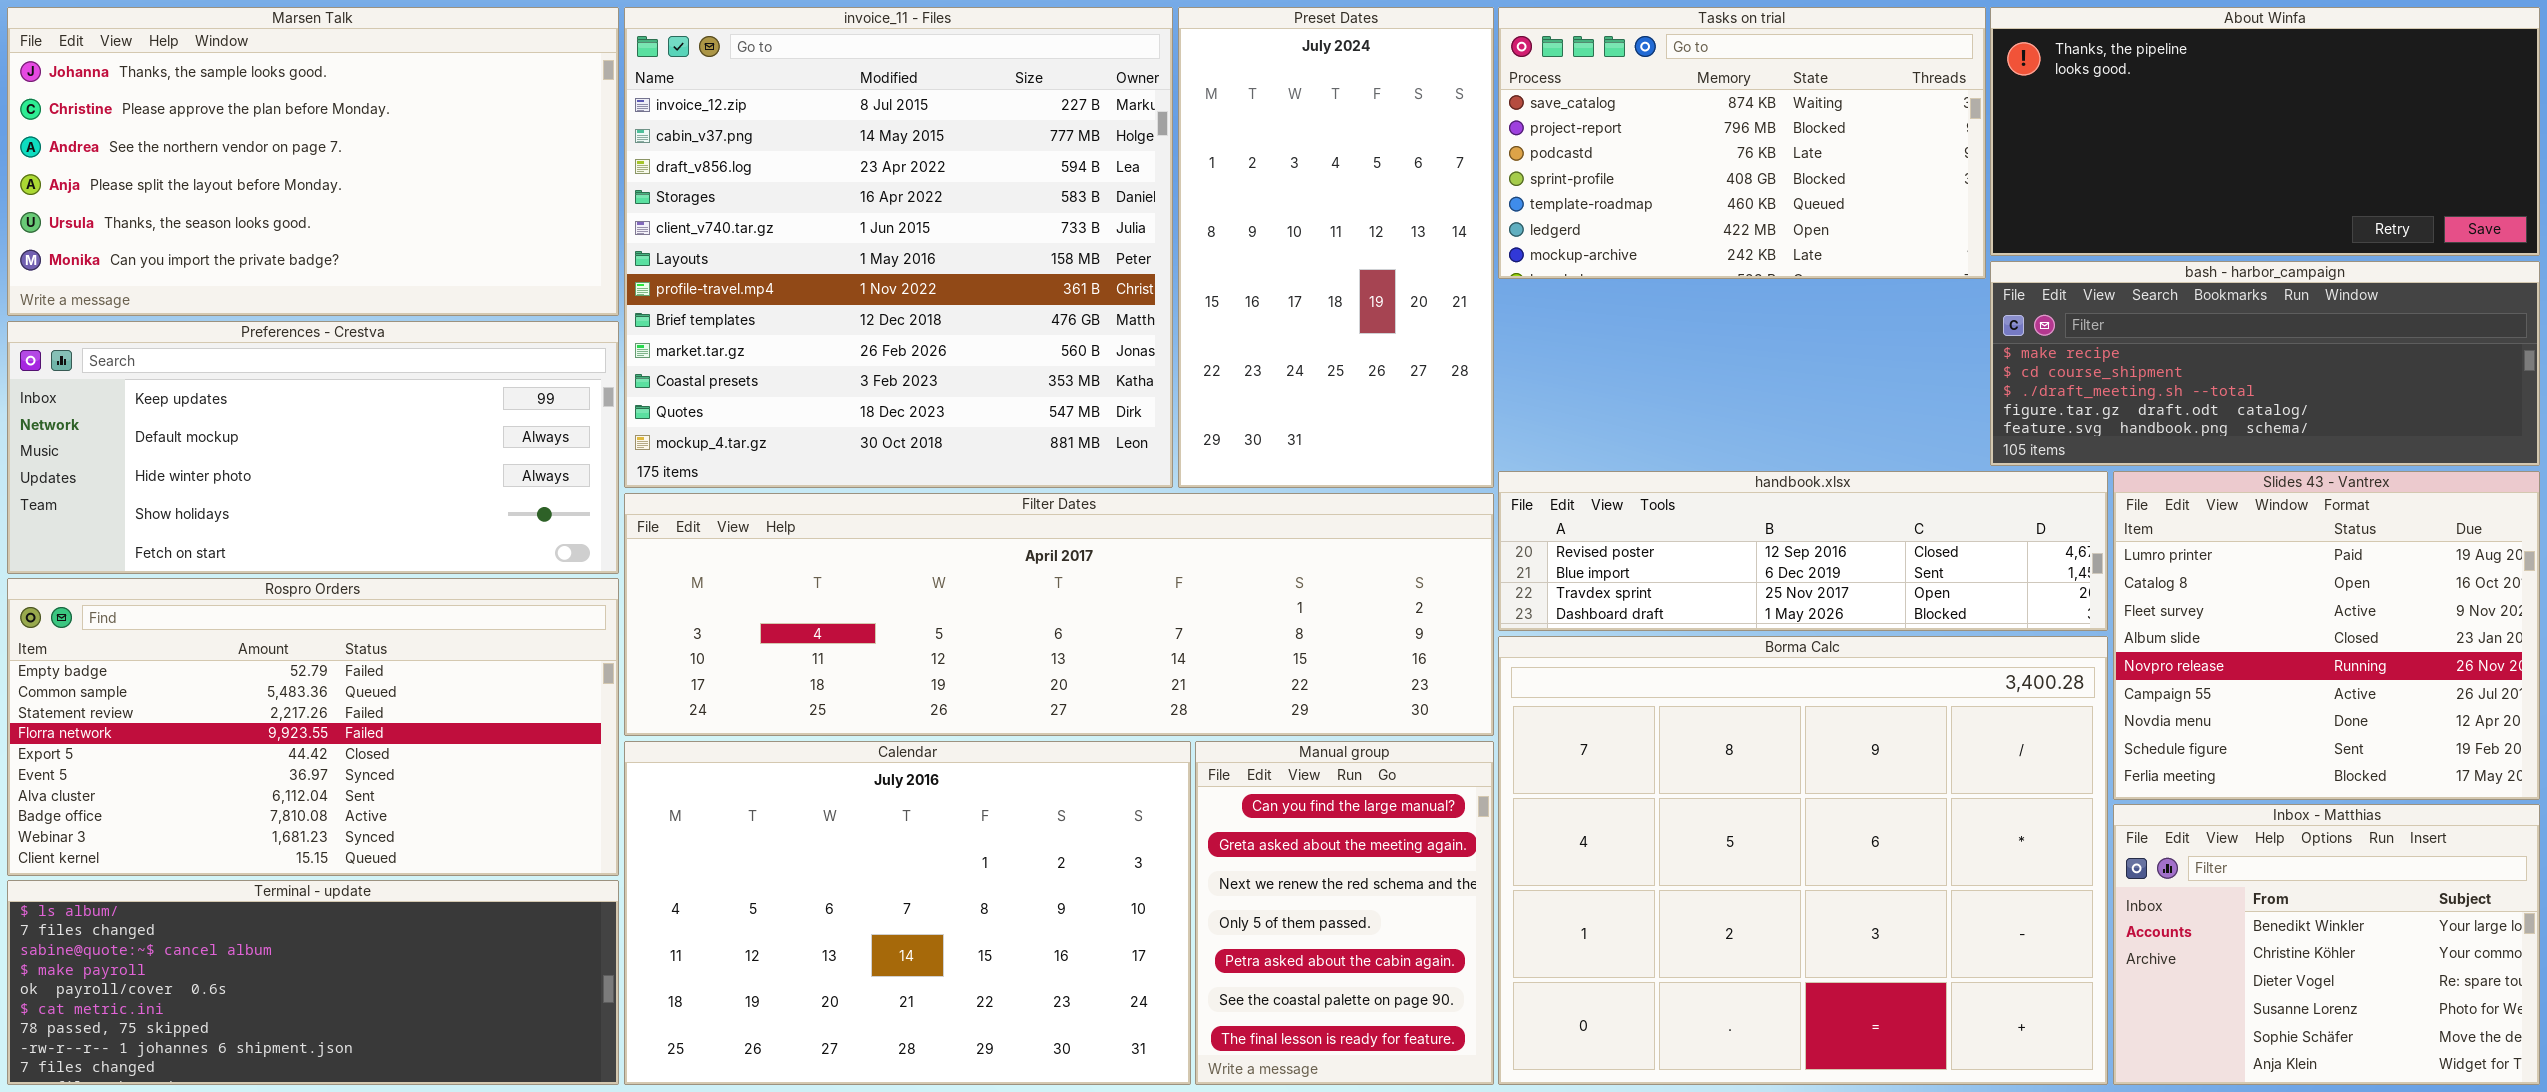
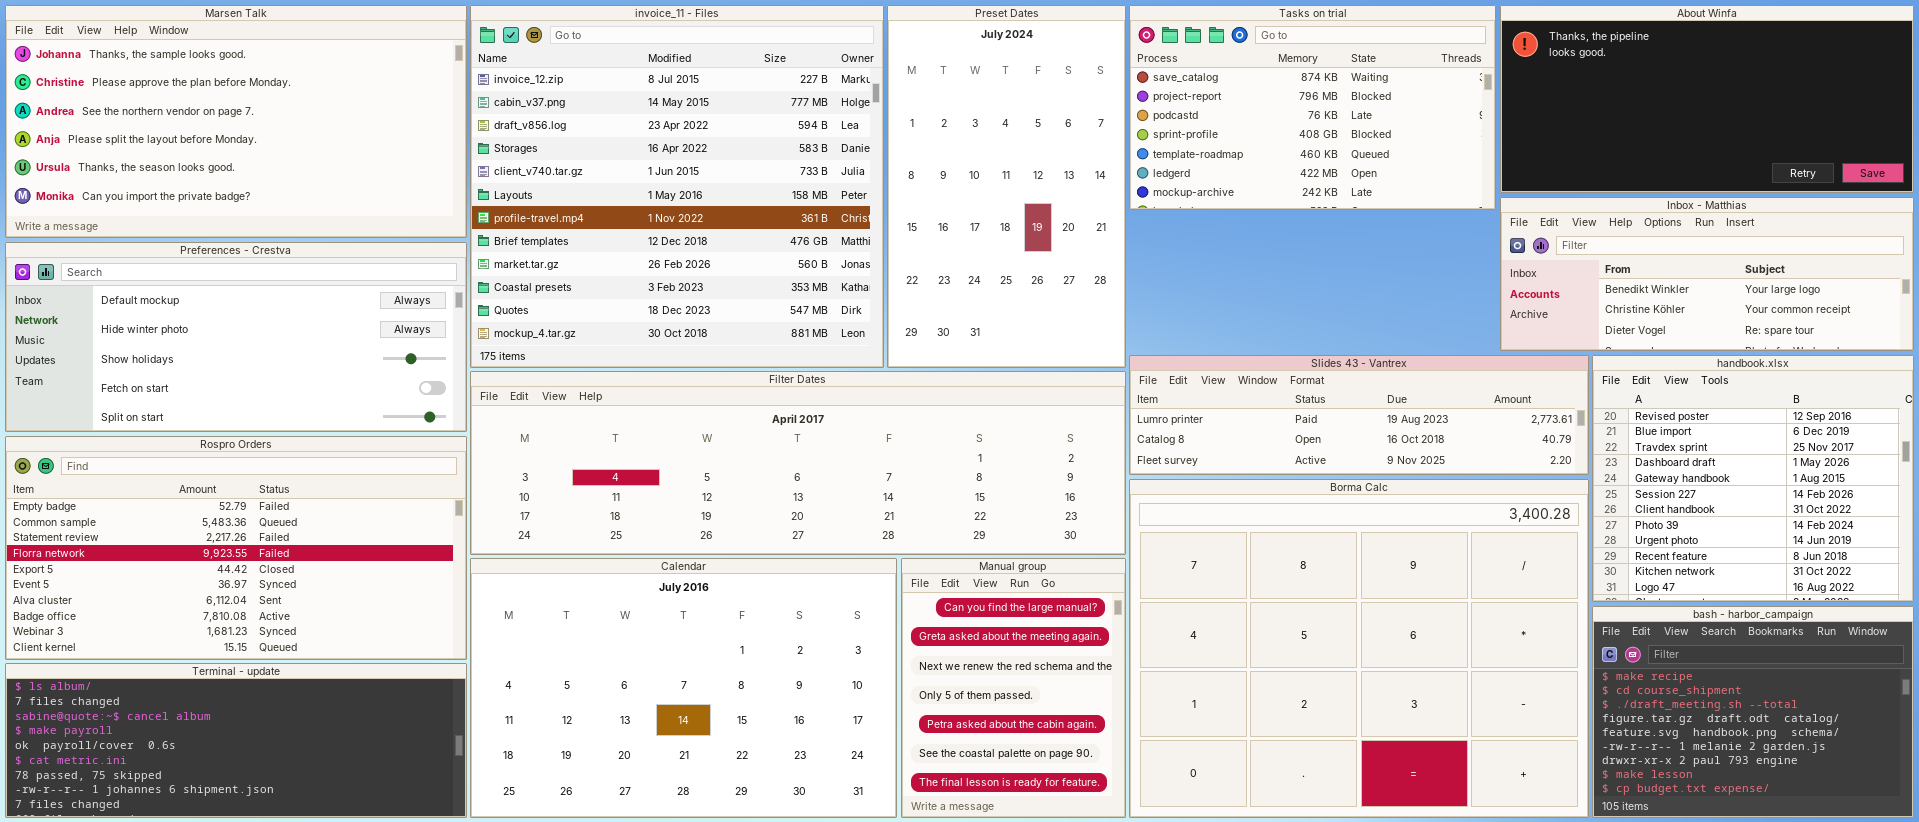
bash - harbor_campaign: [1990,261,2540,466] -> [1592,606,1914,818], moved, resized
Preferences - Crestva: [7,321,619,574] -> [5,242,467,432], scrolled down 1 row
handbook.xlsx: [1498,471,2108,631] -> [1592,355,1914,602], moved, resized
Slides 43 - Vantrex: [2113,471,2540,800] -> [1129,355,1589,475], moved, resized
Inbox - Matthias: [2113,804,2540,1085] -> [1500,197,1914,351], moved, resized

